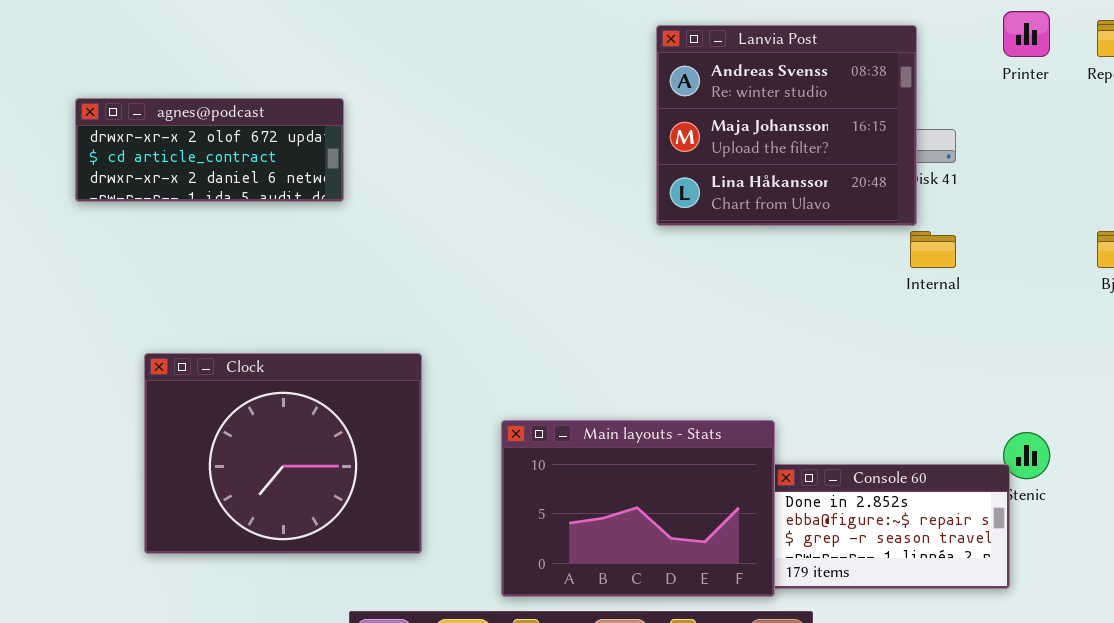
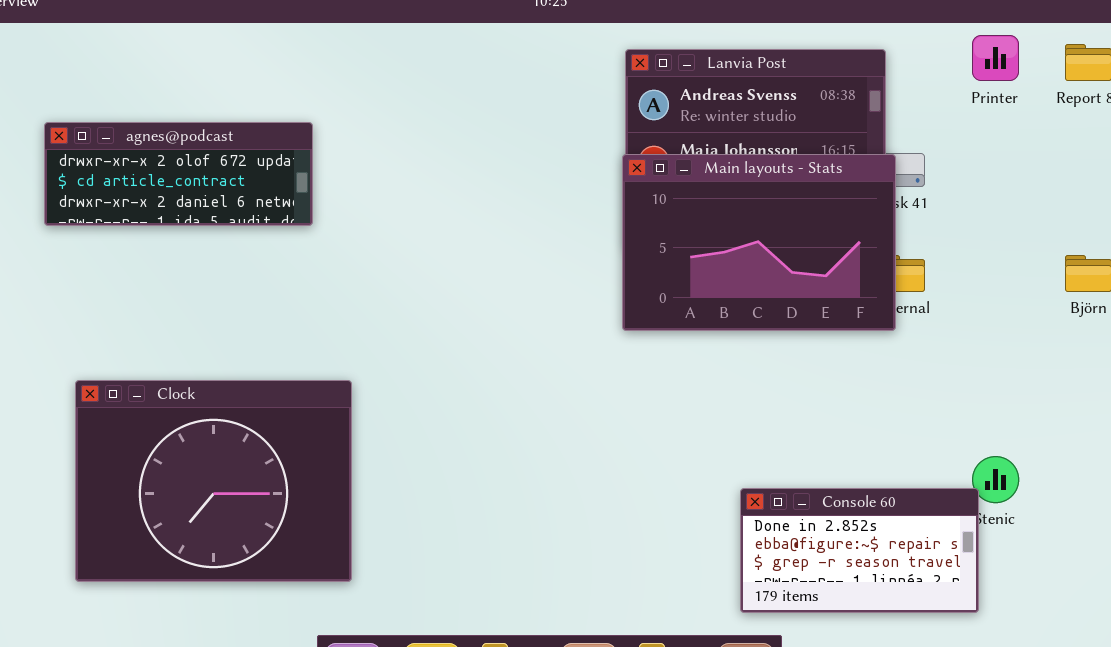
Clock: [144,353,422,554] -> [75,380,352,582], moved
Main layouts - Stats: [501,420,775,597] -> [622,154,896,331], moved

